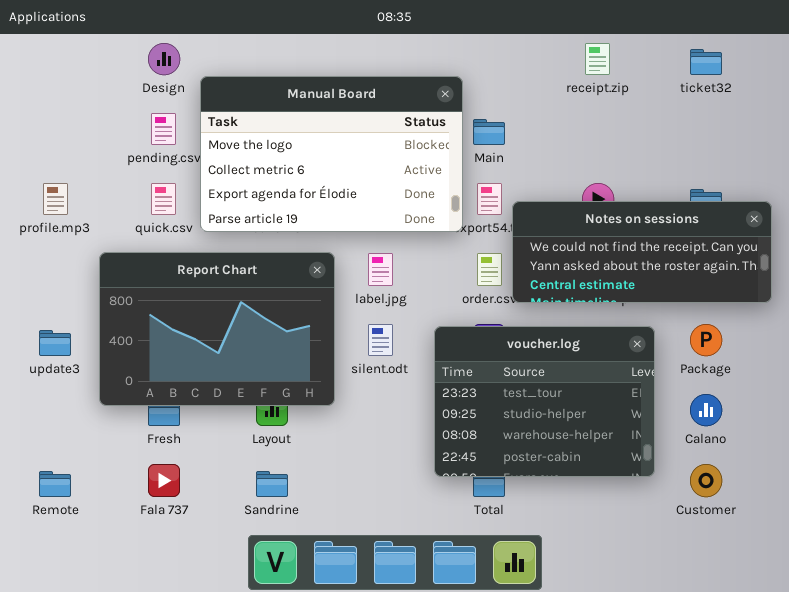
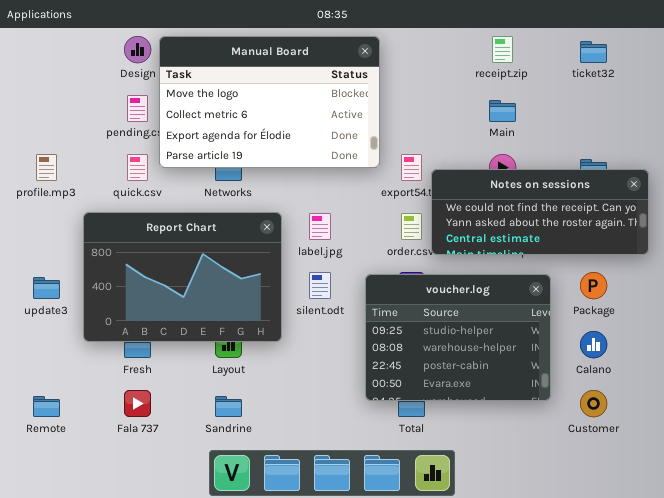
Manual Board: [200,76,463,232] -> [159,36,380,168], moved
Main: [473,119,505,145] -> [489,100,516,122], moved
voucher.log: [434,326,655,477] -> [365,274,551,401], scrolled down 1 row

